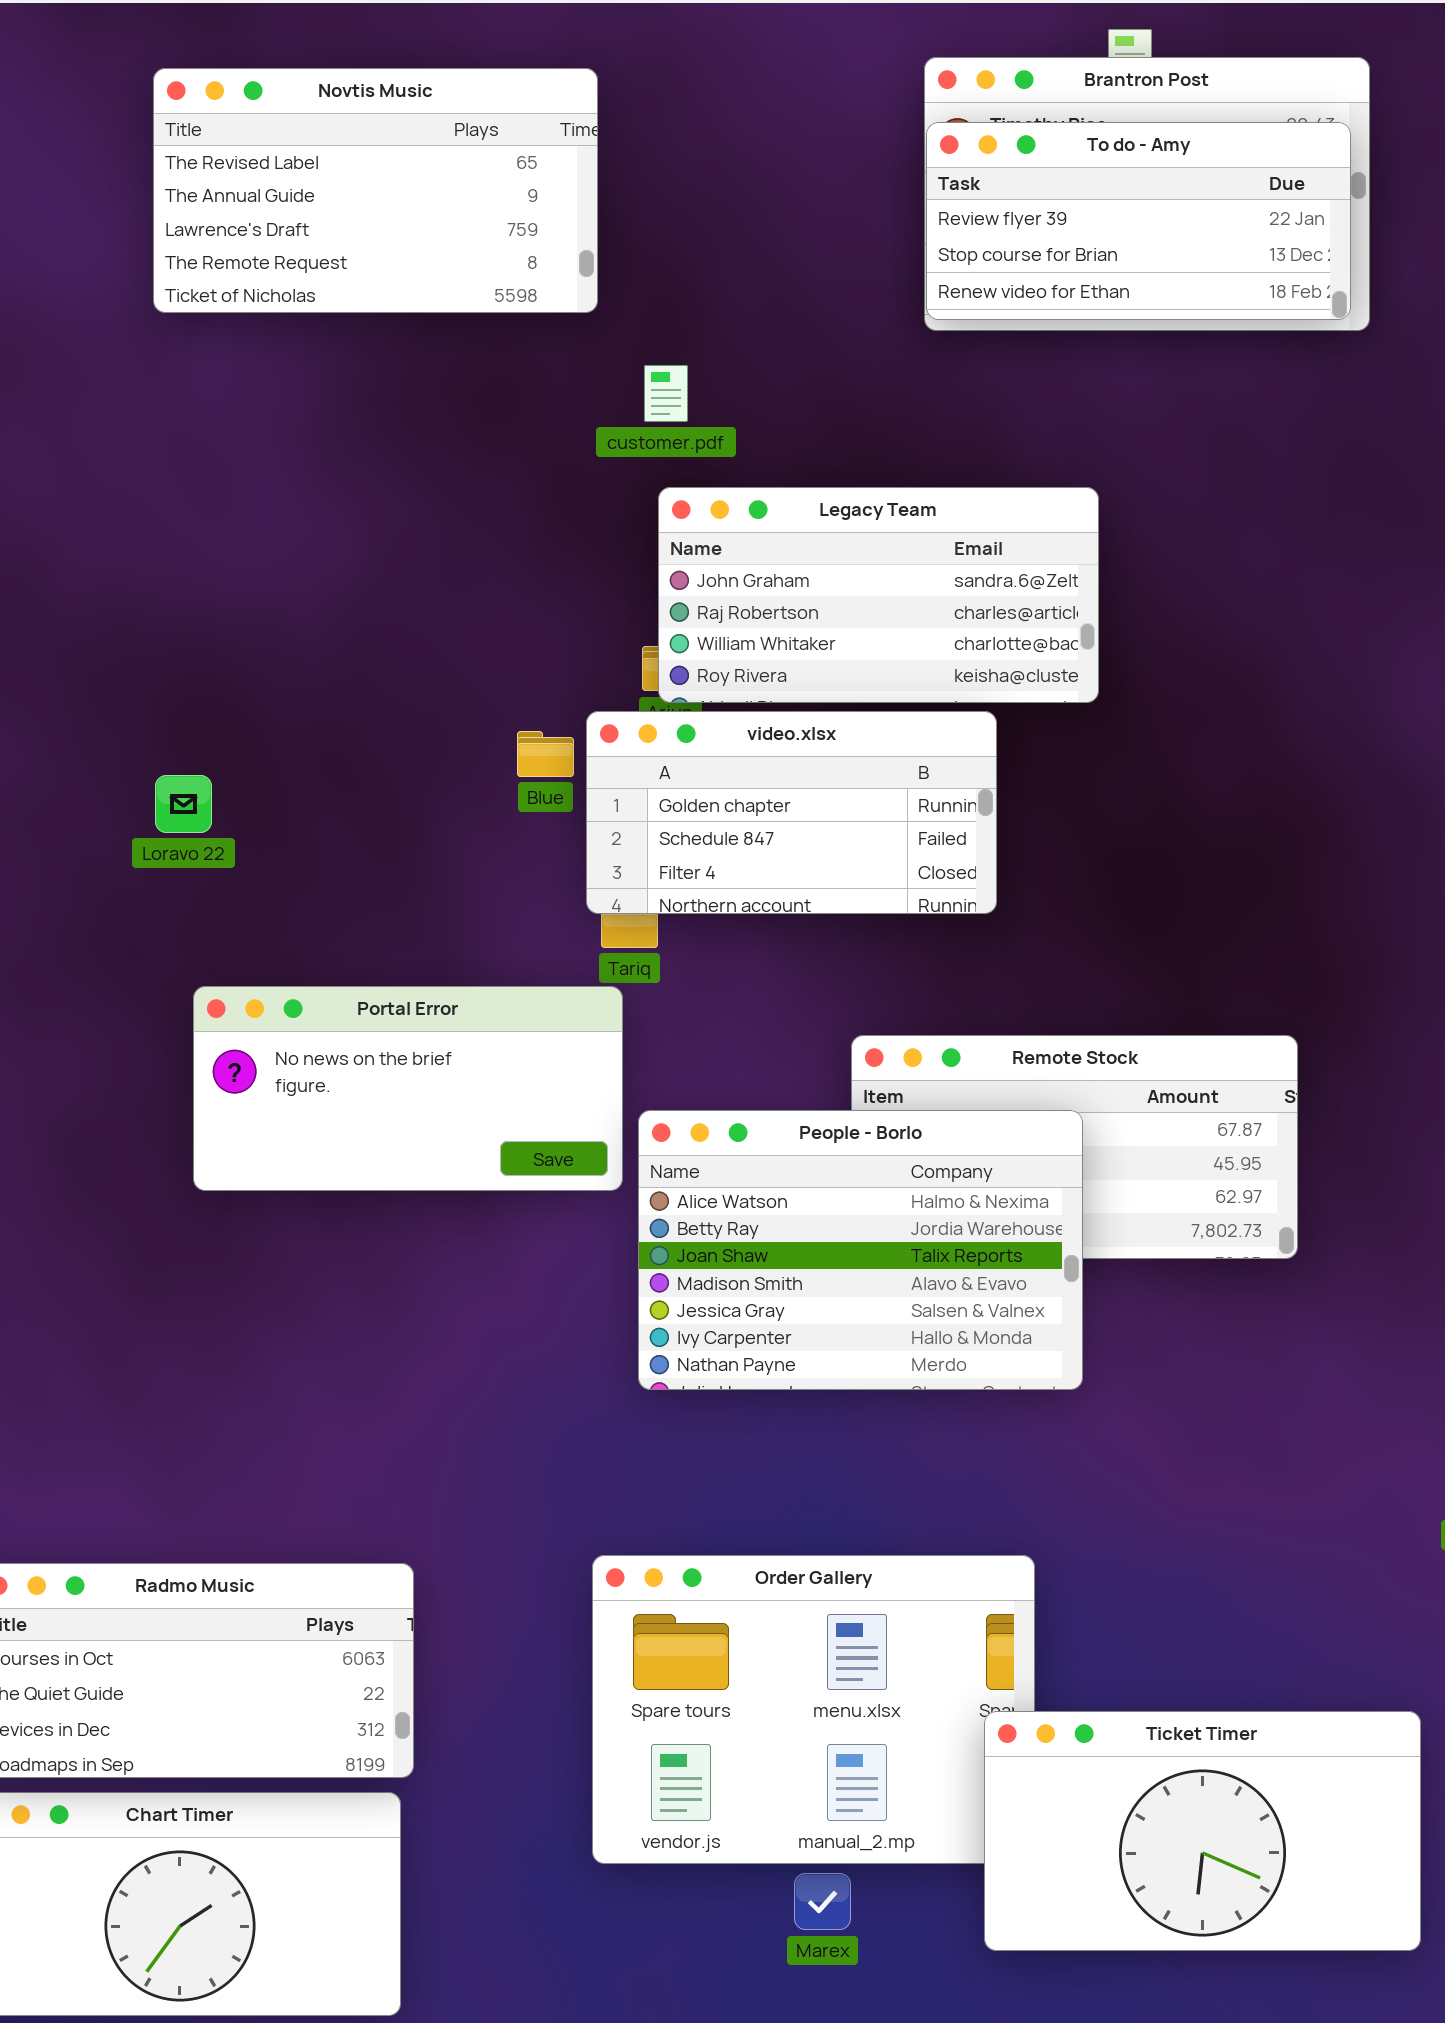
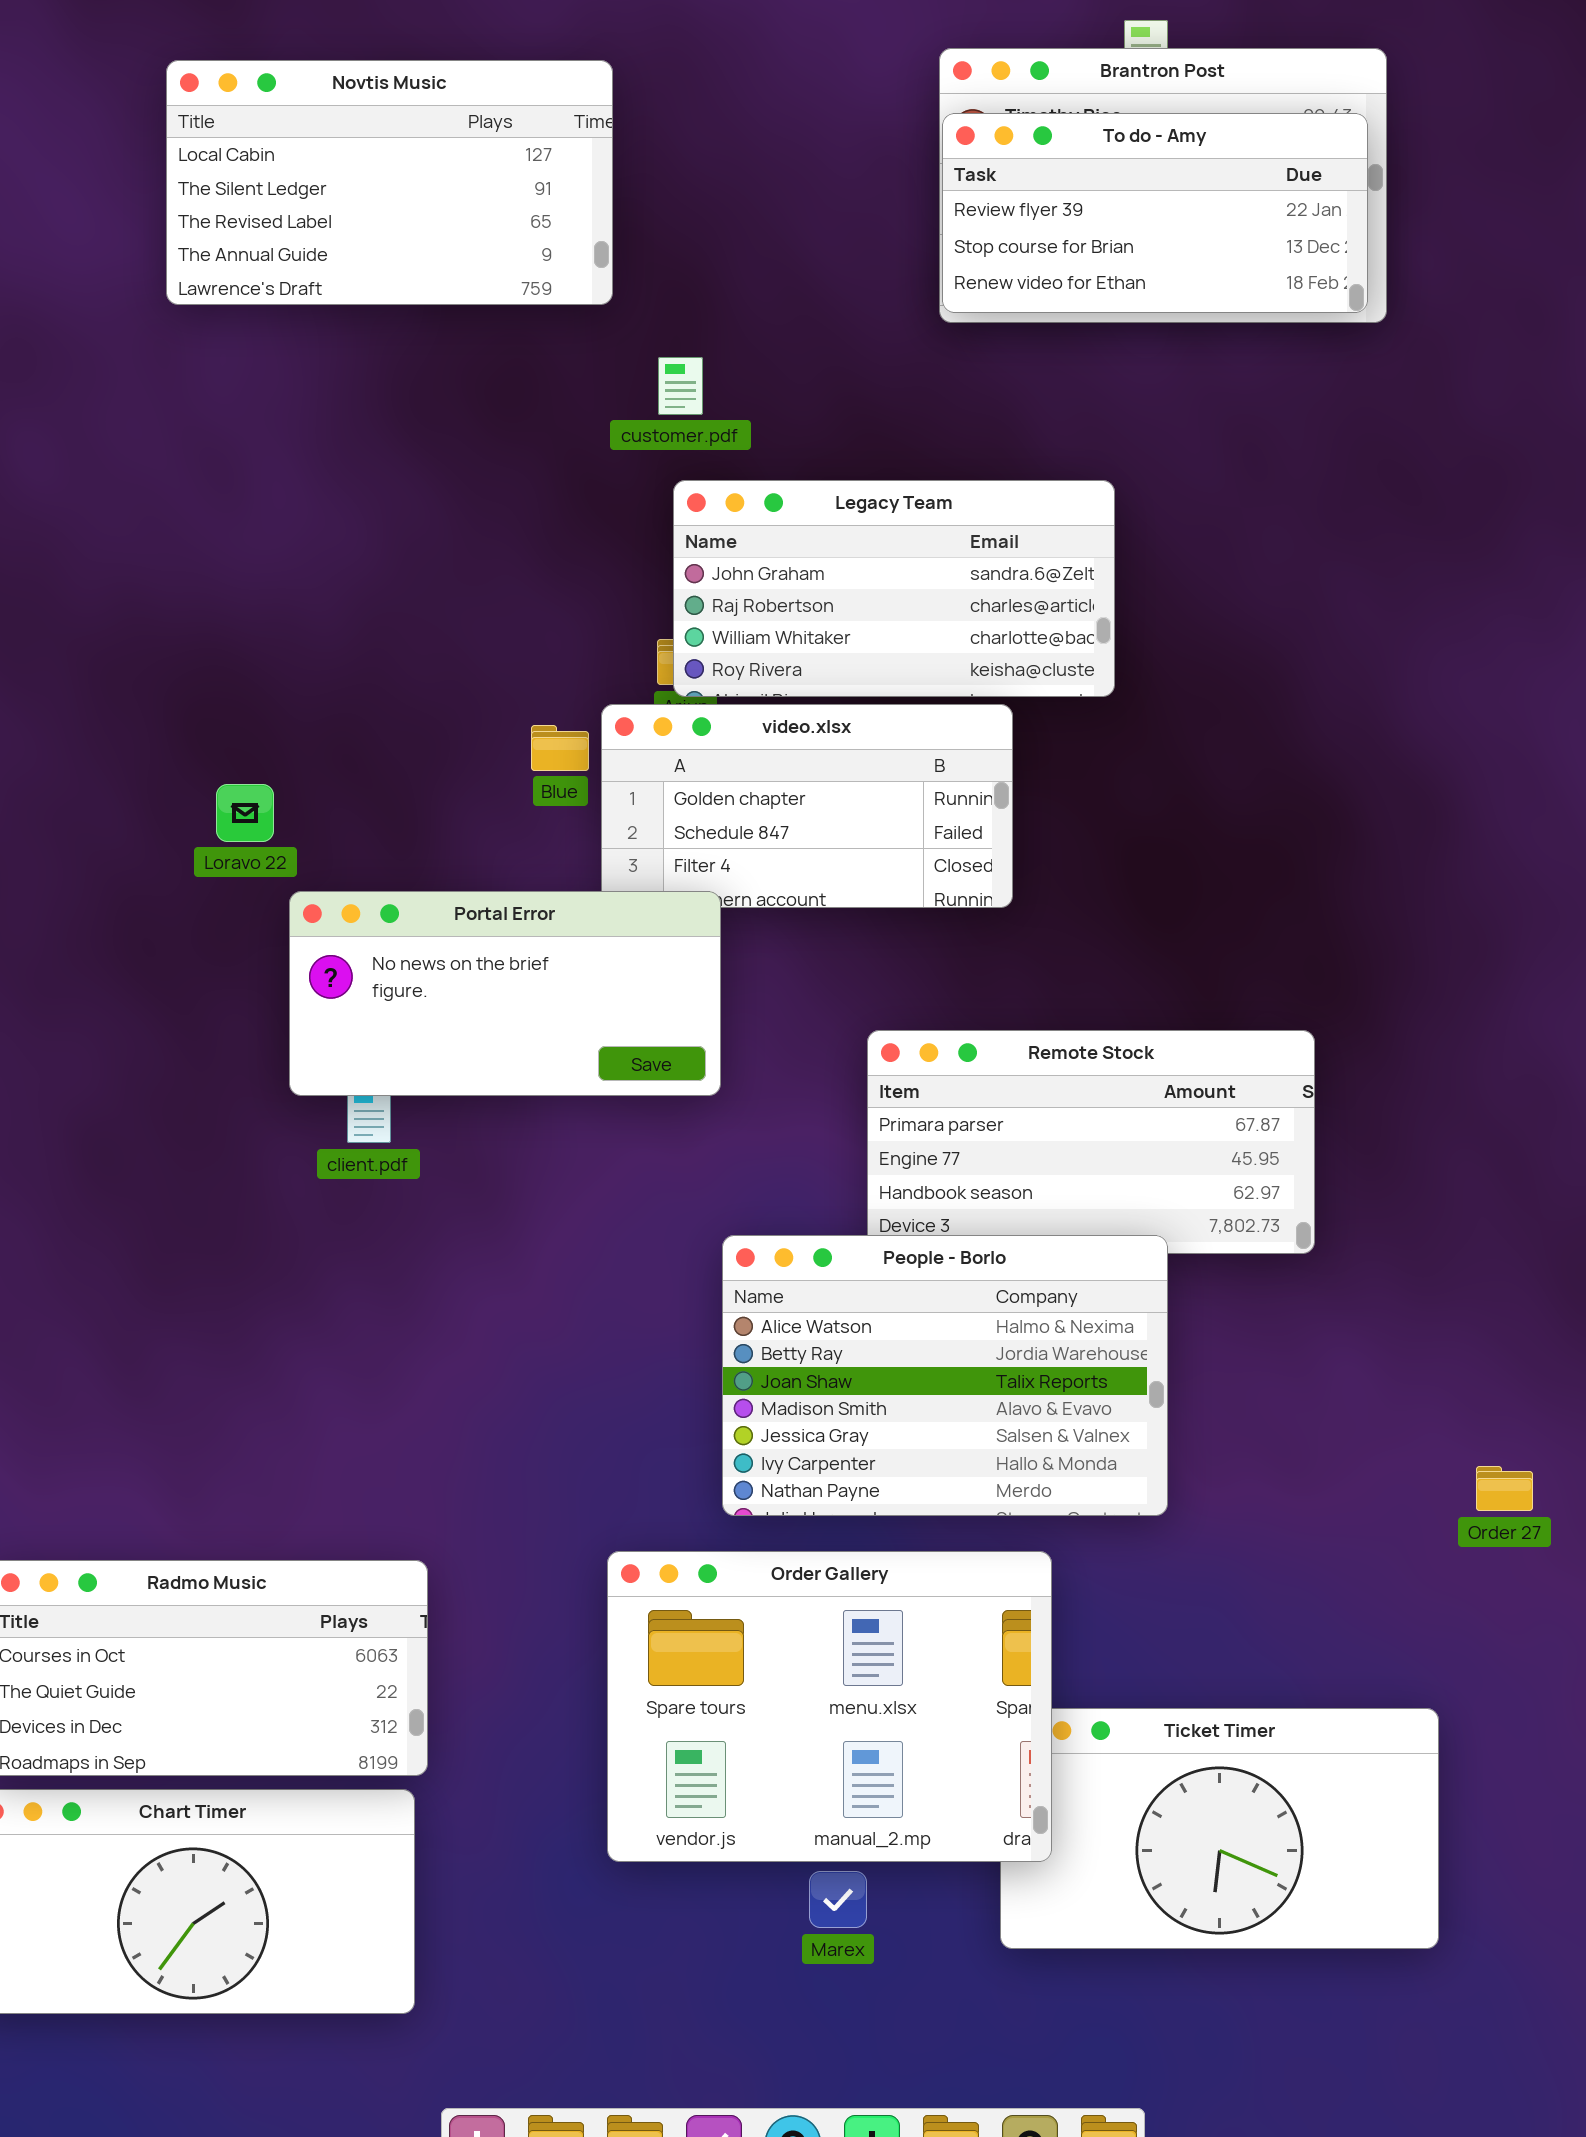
Novtis Music: [153,68,598,313] -> [166,60,613,305], scrolled up 2 rows
Loravo 22: [155,775,212,833] -> [216,784,274,842], moved
Portal Error: [193,986,623,1191] -> [289,891,721,1096], moved
People - Borlo: [638,1110,1083,1390] -> [722,1235,1168,1516], moved
Order Gallery: [592,1555,1035,1864] -> [607,1551,1052,1862], raised

